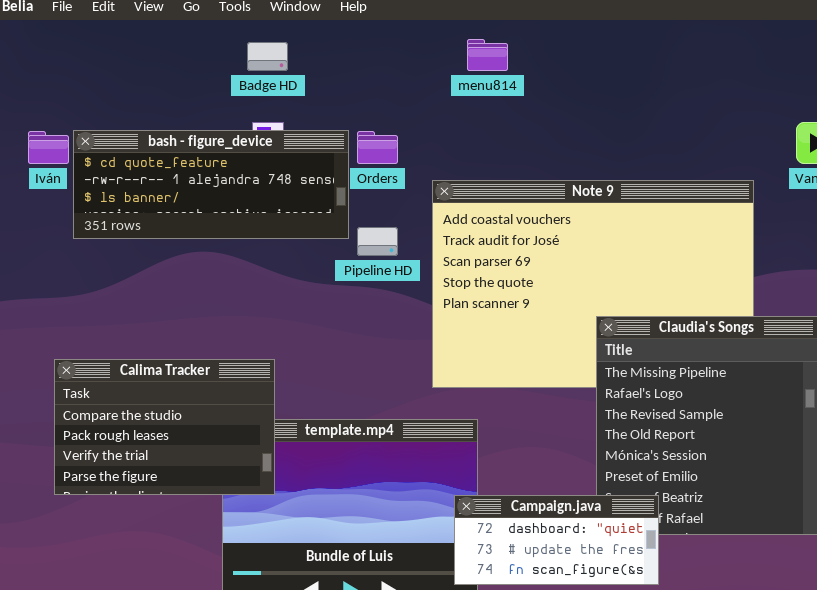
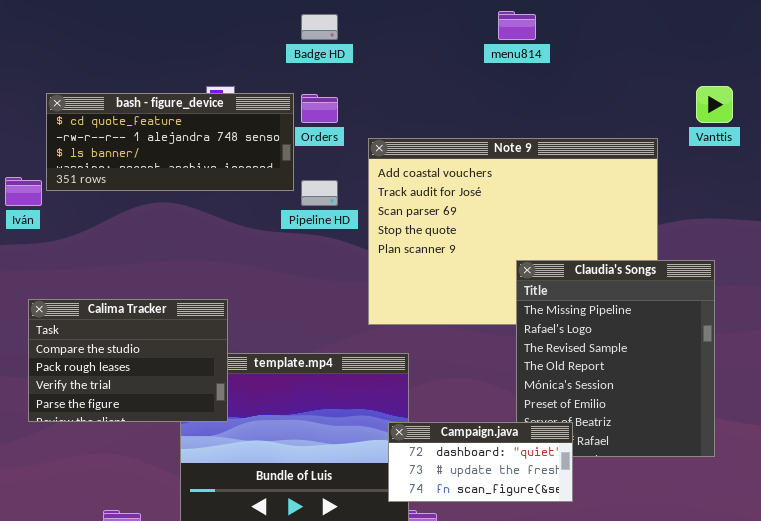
menu814: [467,39,508,71] -> [498,11,536,40], moved
Badge HD: [247,42,288,71] -> [301,14,338,40], moved
Iván: [28,131,69,164] -> [5,177,42,206], moved

